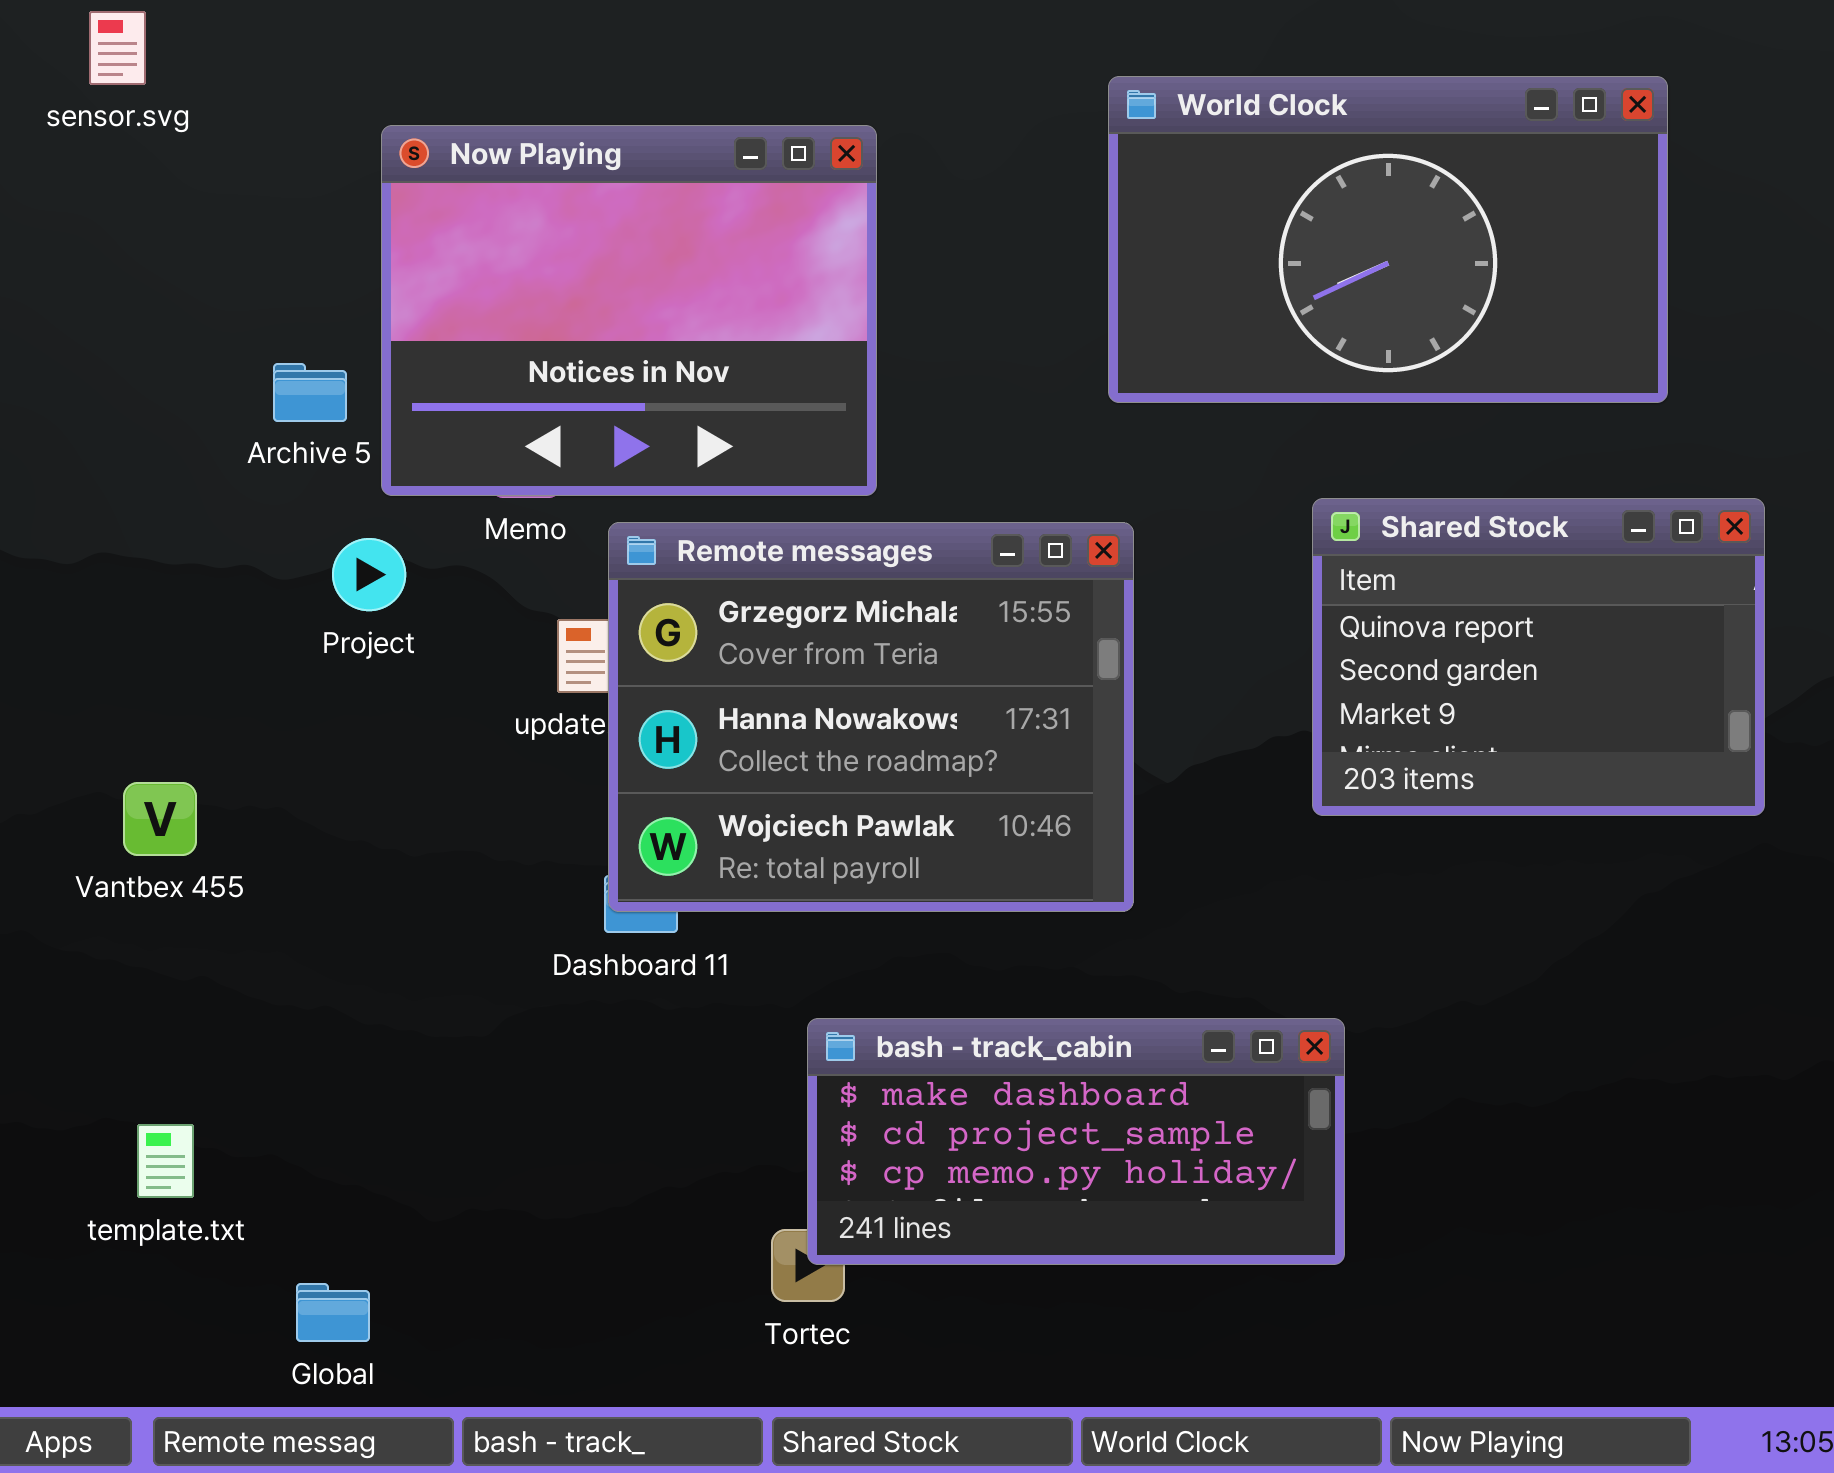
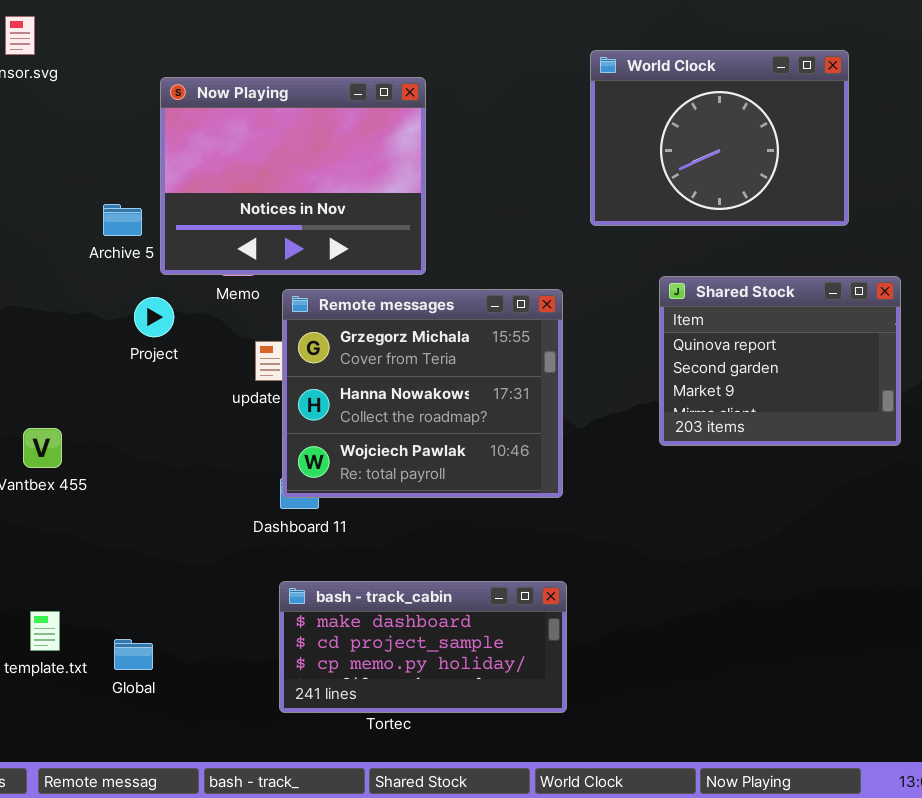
World Clock: [1108,76,1668,403] -> [590,50,849,226], resized
bash - track_cabin: [807,1018,1345,1265] -> [279,581,567,713], moved
Global: [296,1283,370,1342] -> [114,639,153,670], moved

